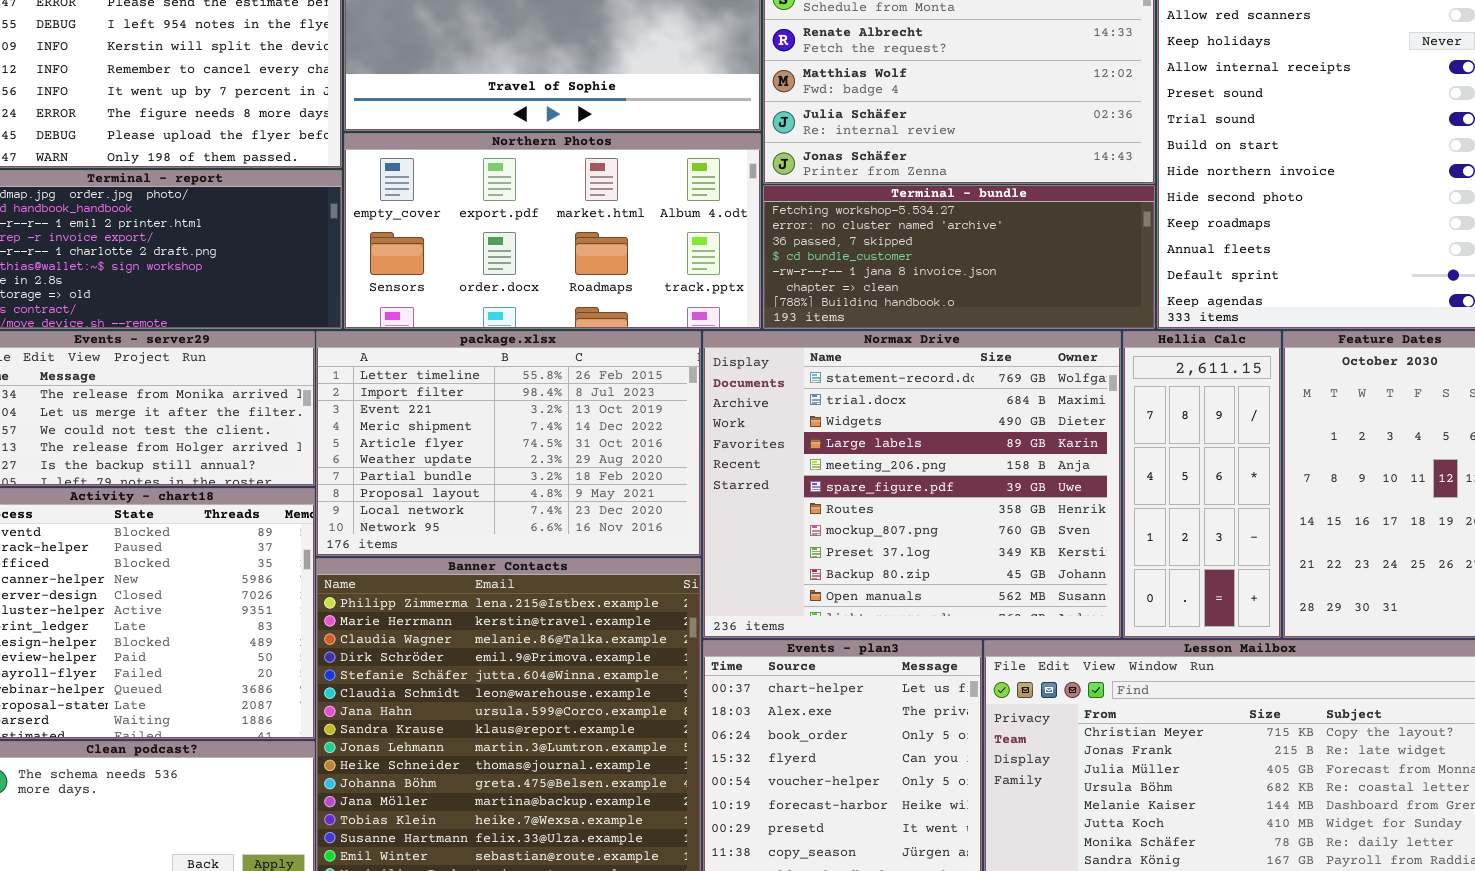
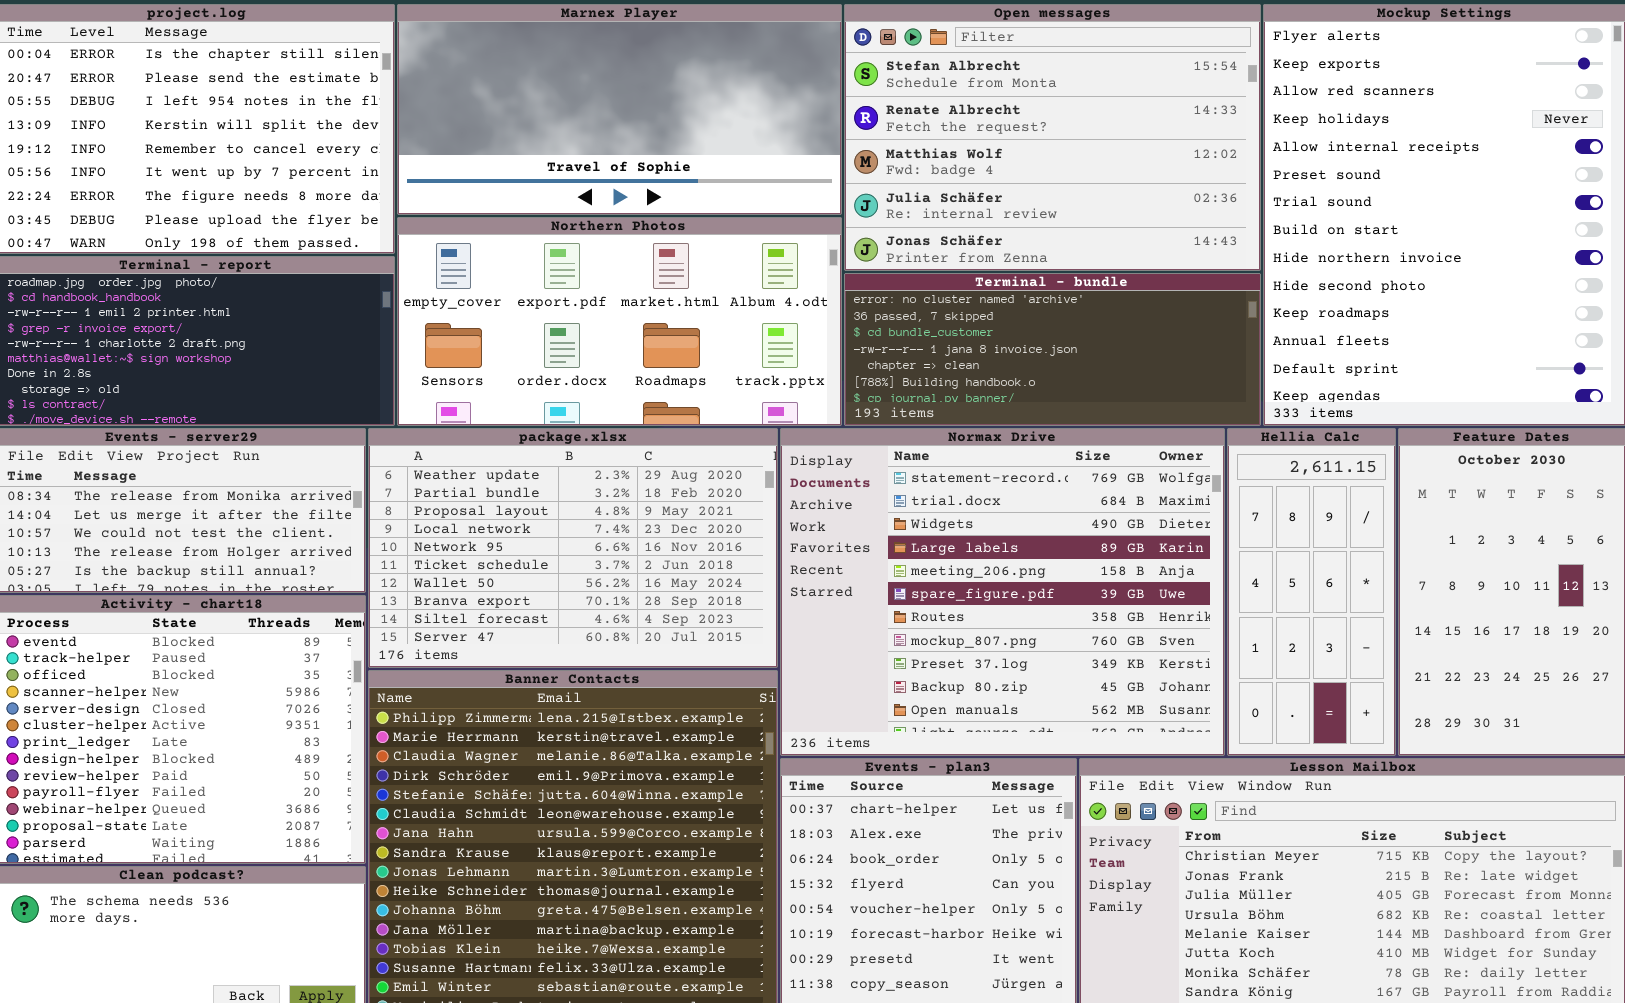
Terminal - bundle: [763,185,1155,329] -> [844,273,1261,426], scrolled down 1 row
package.xlsx: [316,331,701,556] -> [368,428,778,668], scrolled down 5 rows

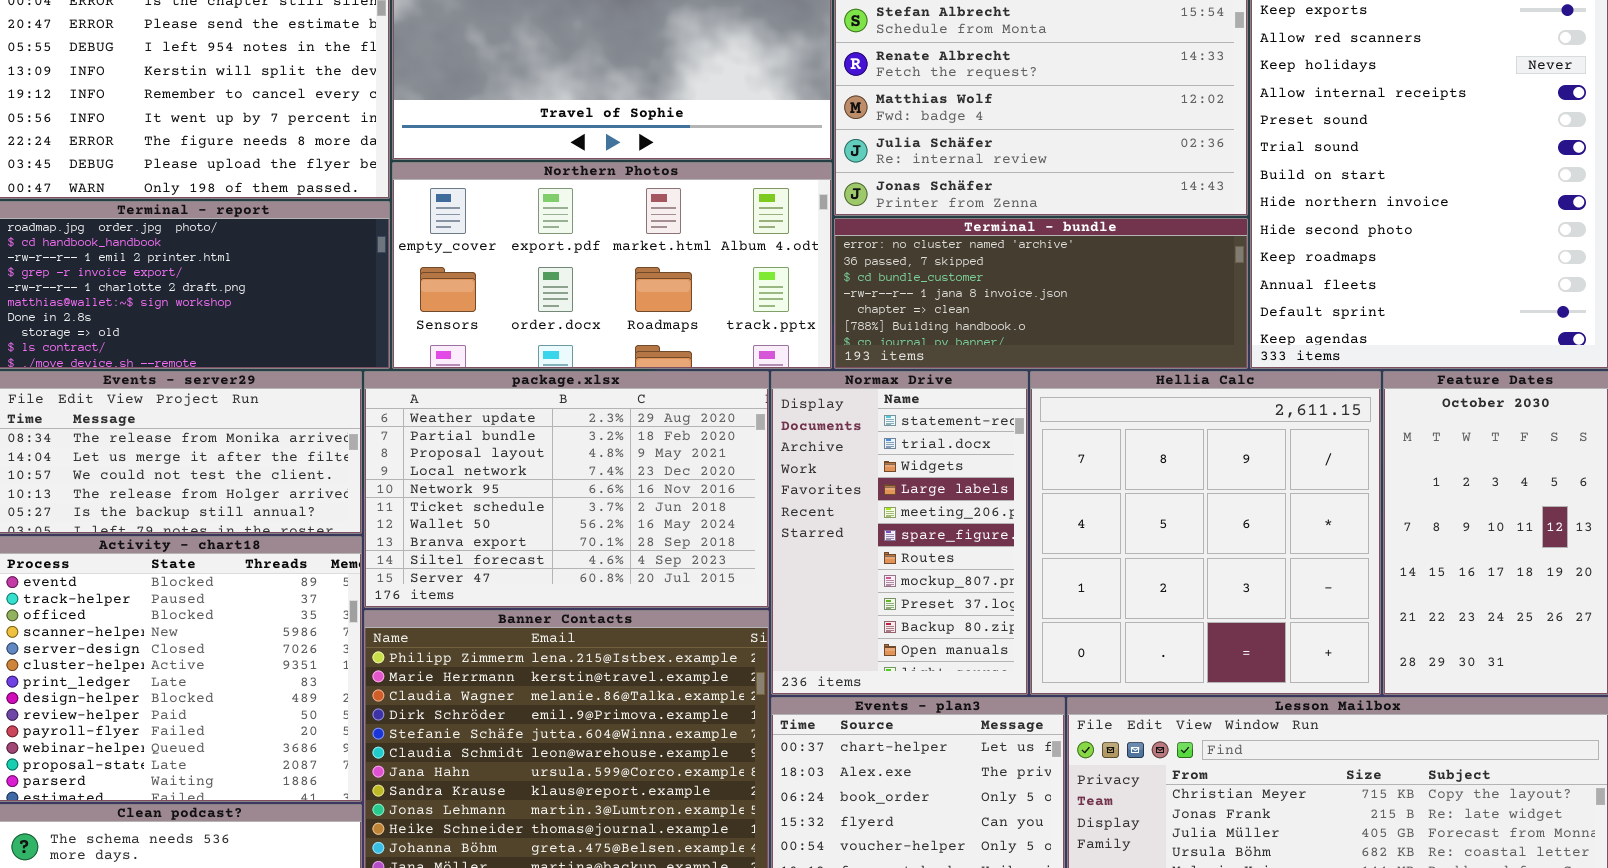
Normax Drive: [780,428,1225,756] -> [771,371,1028,695], resized
Hellia Calc: [1227,428,1396,756] -> [1030,371,1381,695], resized

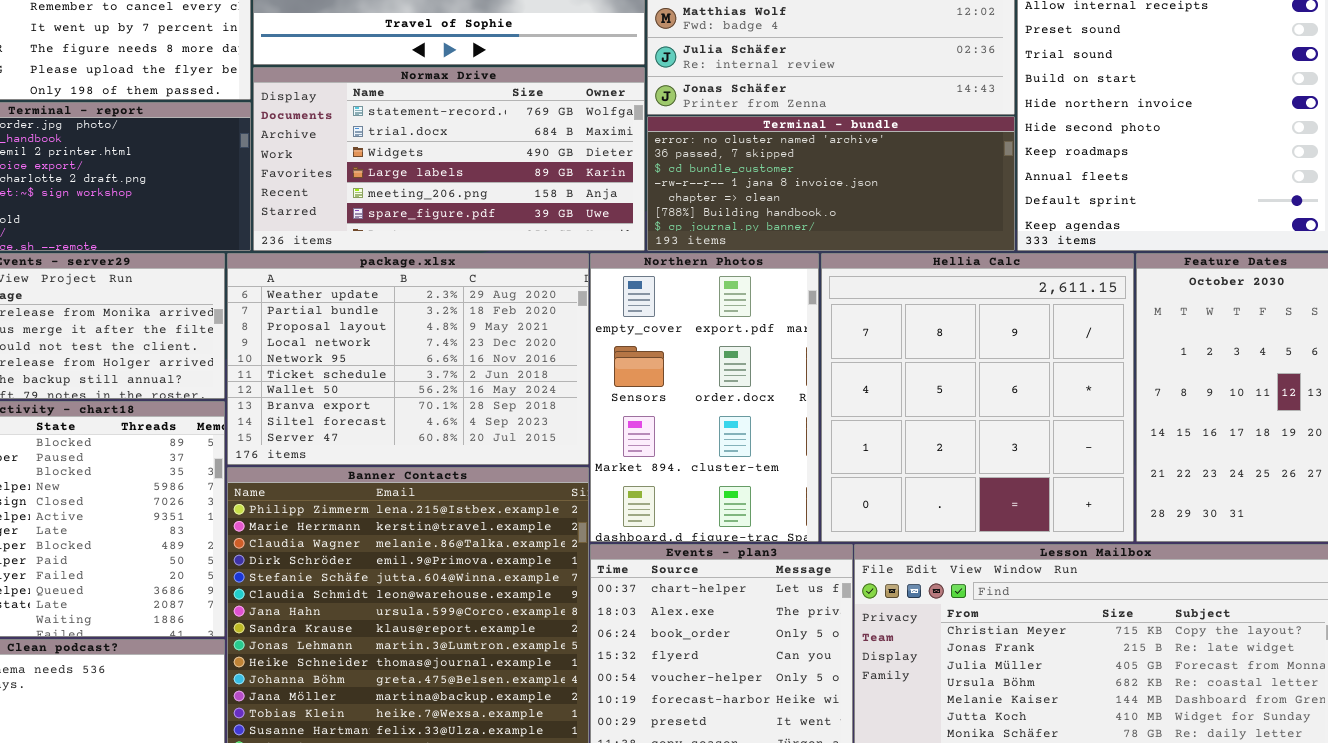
Northern Photos: [392,162,832,369] -> [590,253,819,542], moved, resized
Normax Drive: [771,371,1028,695] -> [253,67,645,251], moved, resized

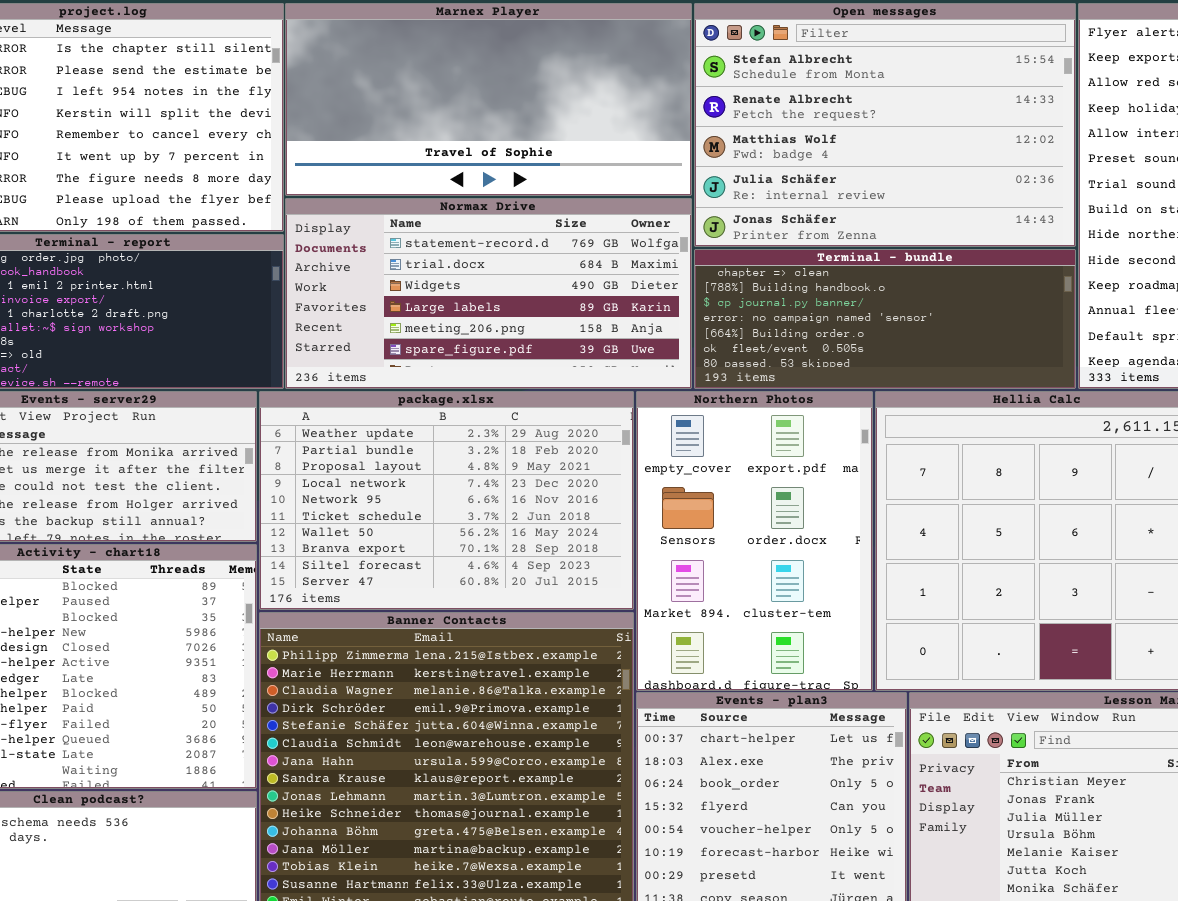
Terminal - bundle: [647,116,1015,251] -> [694,249,1076,389], scrolled down 4 rows

